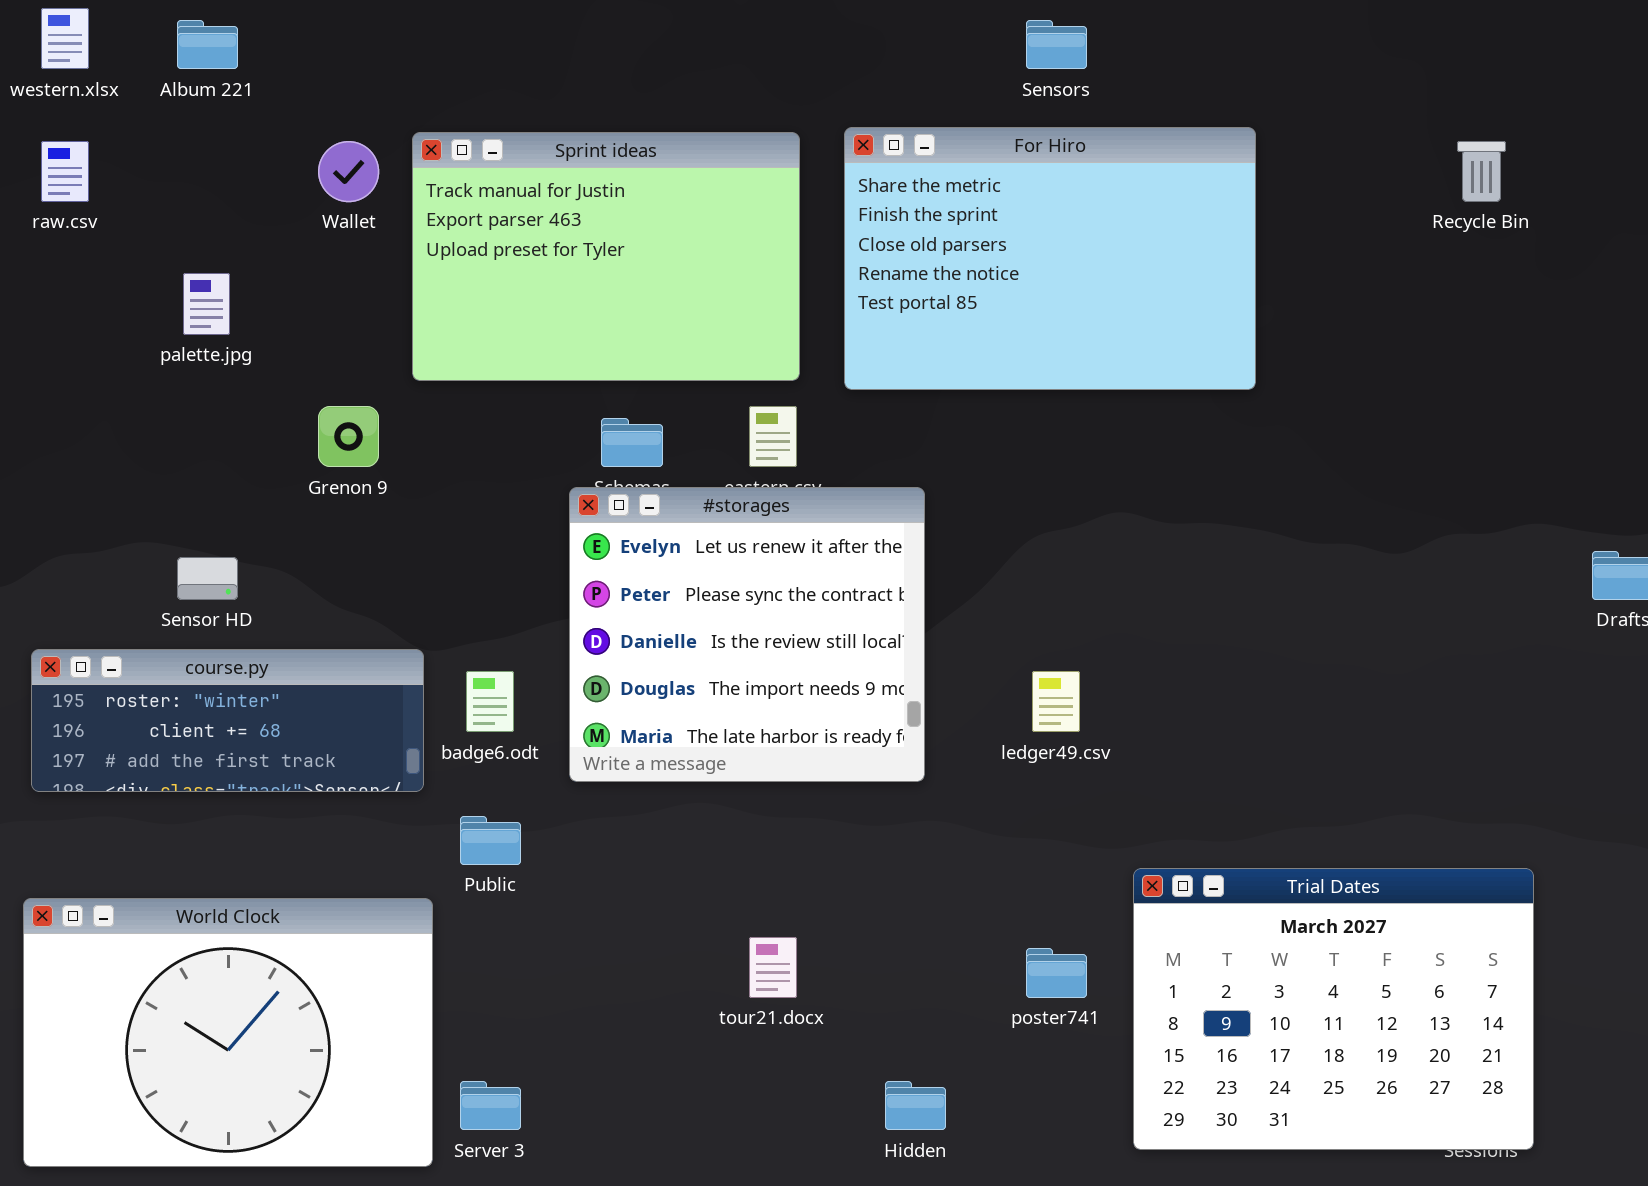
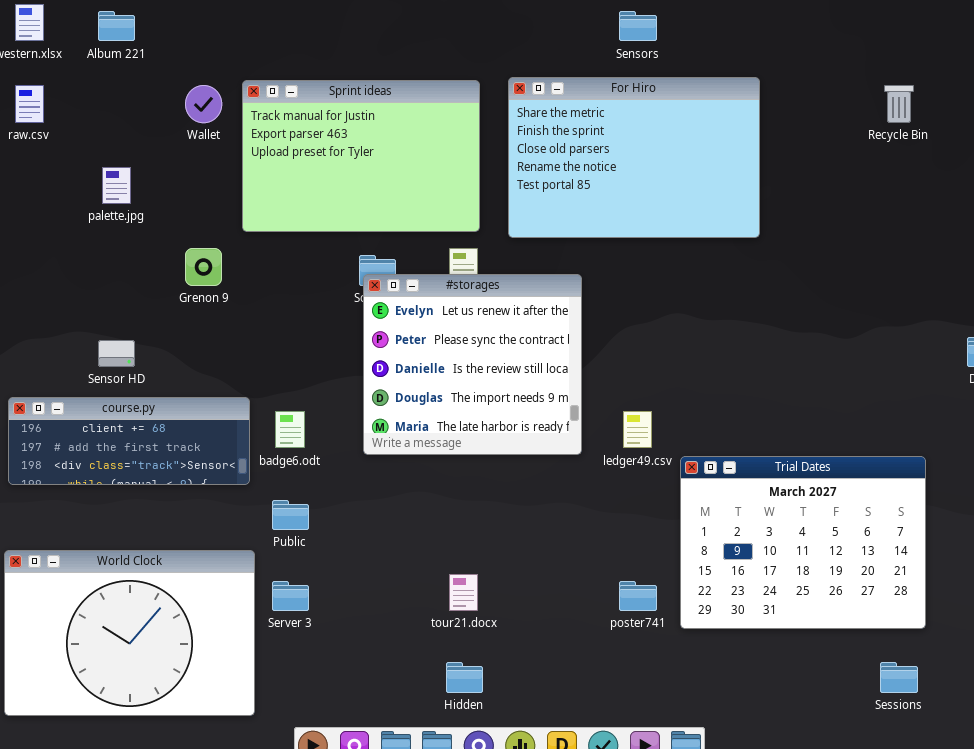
#storages: [569,487,925,782] -> [363,274,582,455], moved
course.py: [31,649,424,792] -> [8,397,250,485], scrolled down 1 row
Trial Dates: [1133,868,1534,1150] -> [680,456,926,629], moved
Server 3: [460,1081,521,1130] -> [272,581,309,611], moved
Hidden: [885,1081,946,1130] -> [446,662,483,693], moved

